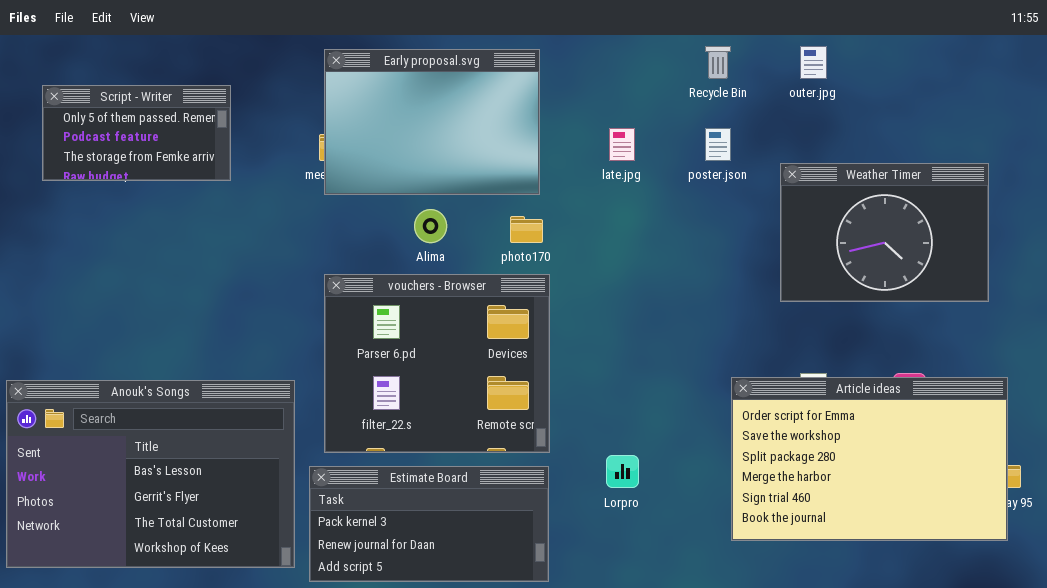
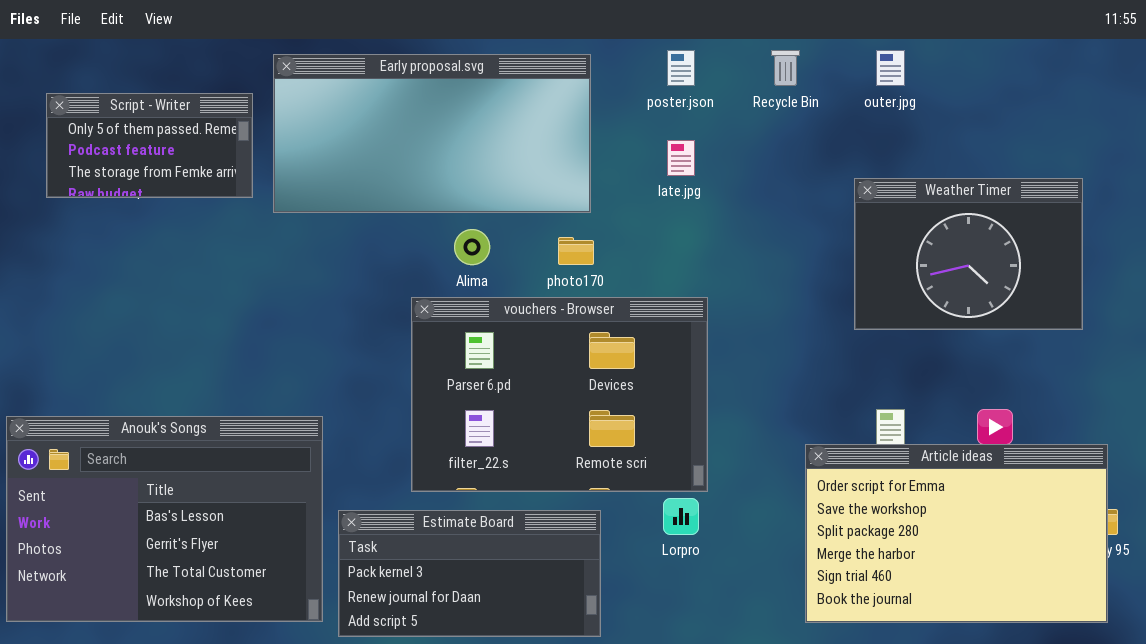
Early proposal.svg: [324,49,540,195] -> [273,54,591,213], resized
poster.json: [705,128,731,161] -> [667,50,695,86], moved
vouchers - Browser: [324,274,550,453] -> [411,297,708,492], moved, resized
Article ideas: [731,377,1008,541] -> [805,444,1108,623], moved

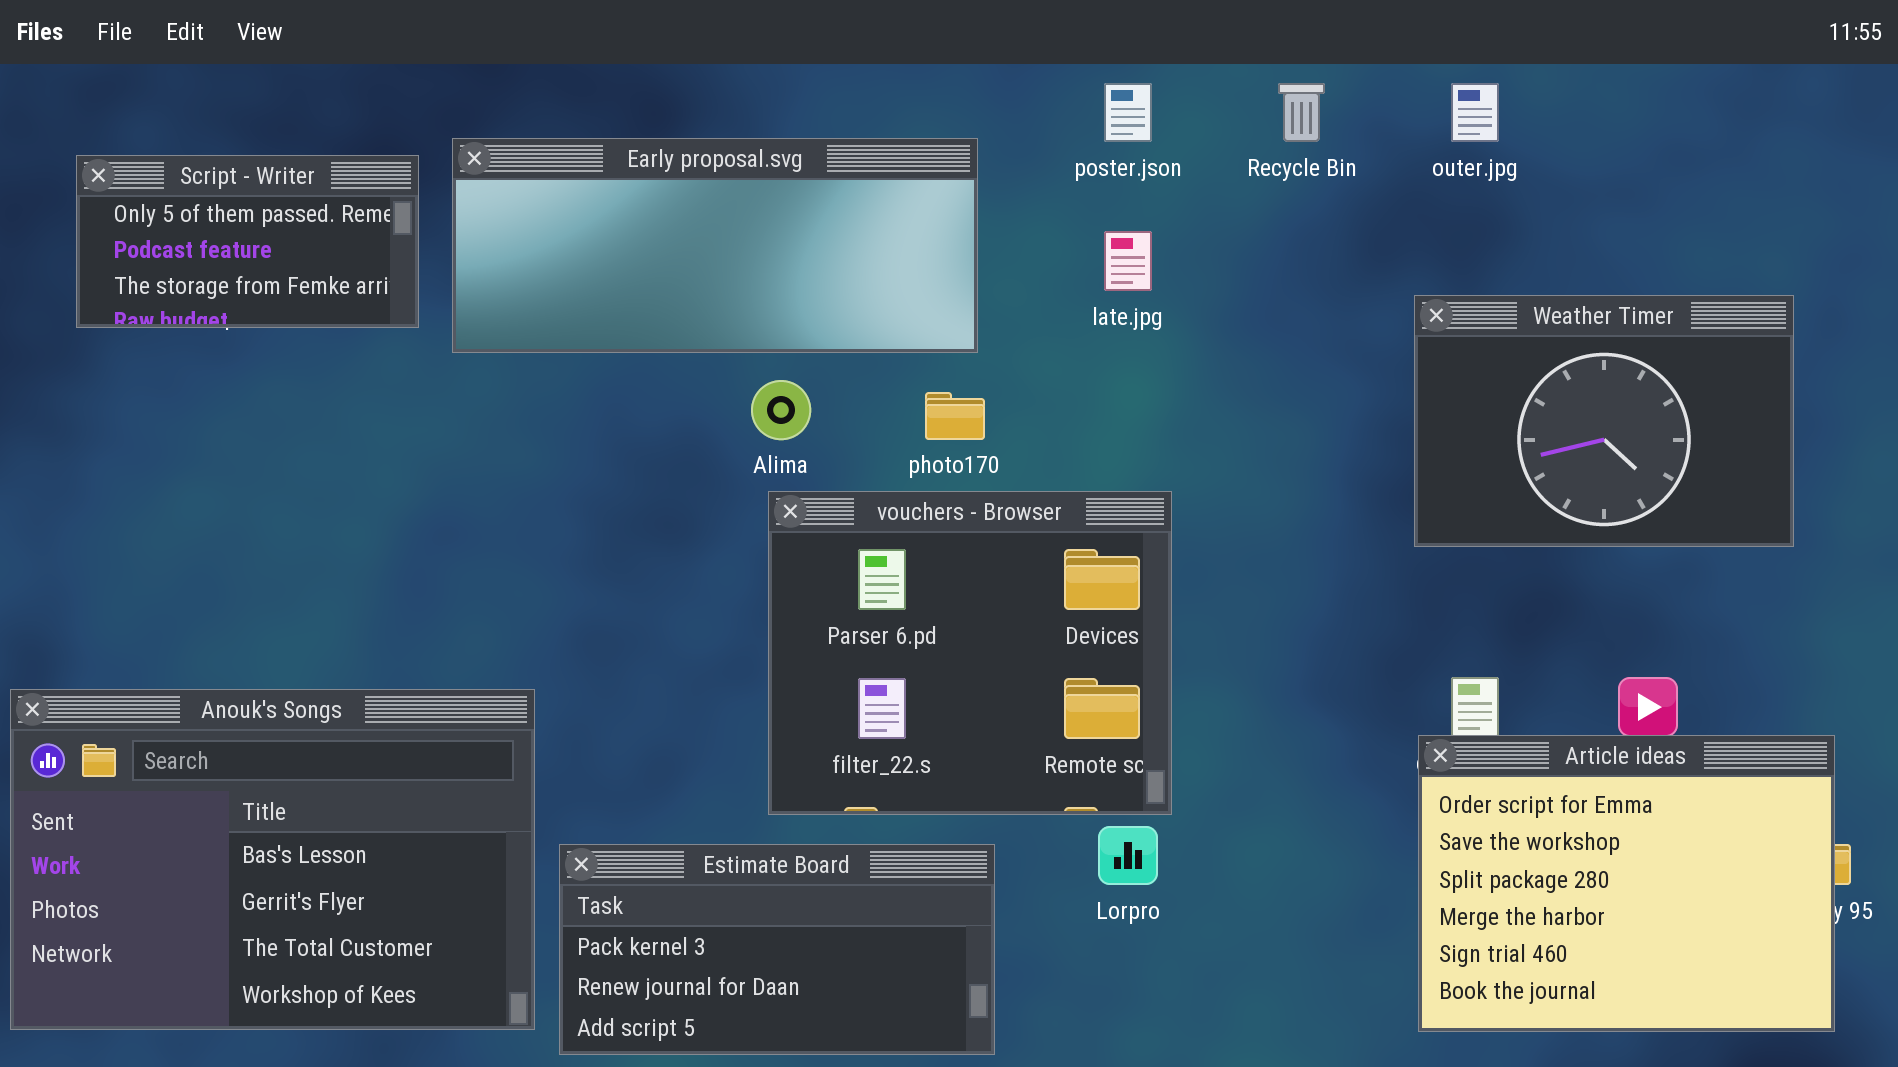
Early proposal.svg: [273,54,591,213] -> [452,138,978,353], resized
vouchers - Browser: [411,297,708,492] -> [768,491,1172,815], resized
Article ideas: [805,444,1108,623] -> [1418,735,1835,1032], resized

